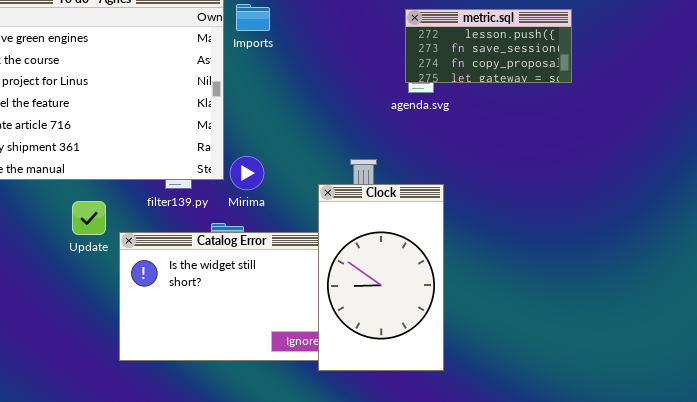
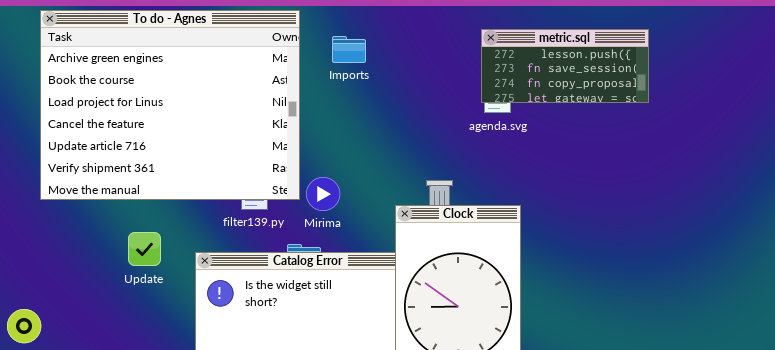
Imports: [236,4,270,31] -> [332,36,366,63], moved
Update: [72,201,106,235] -> [128,232,161,266], moved

